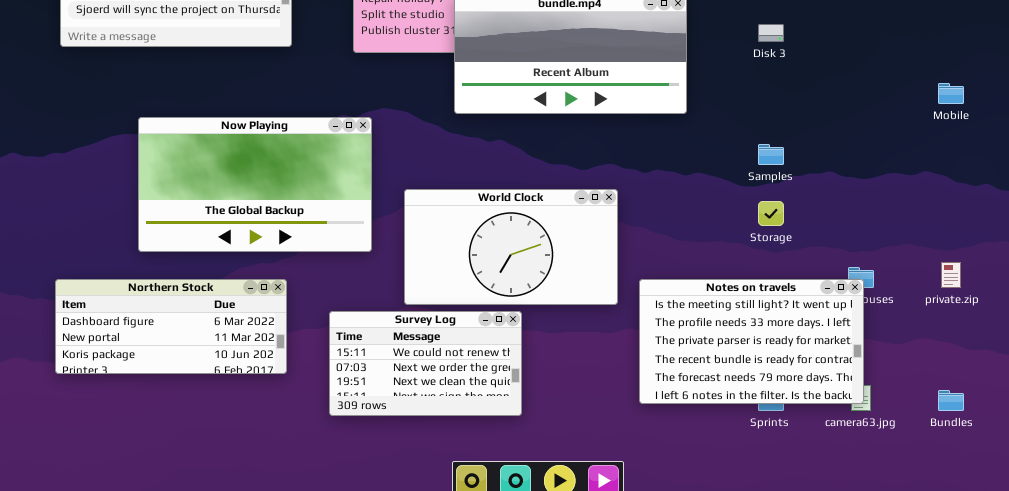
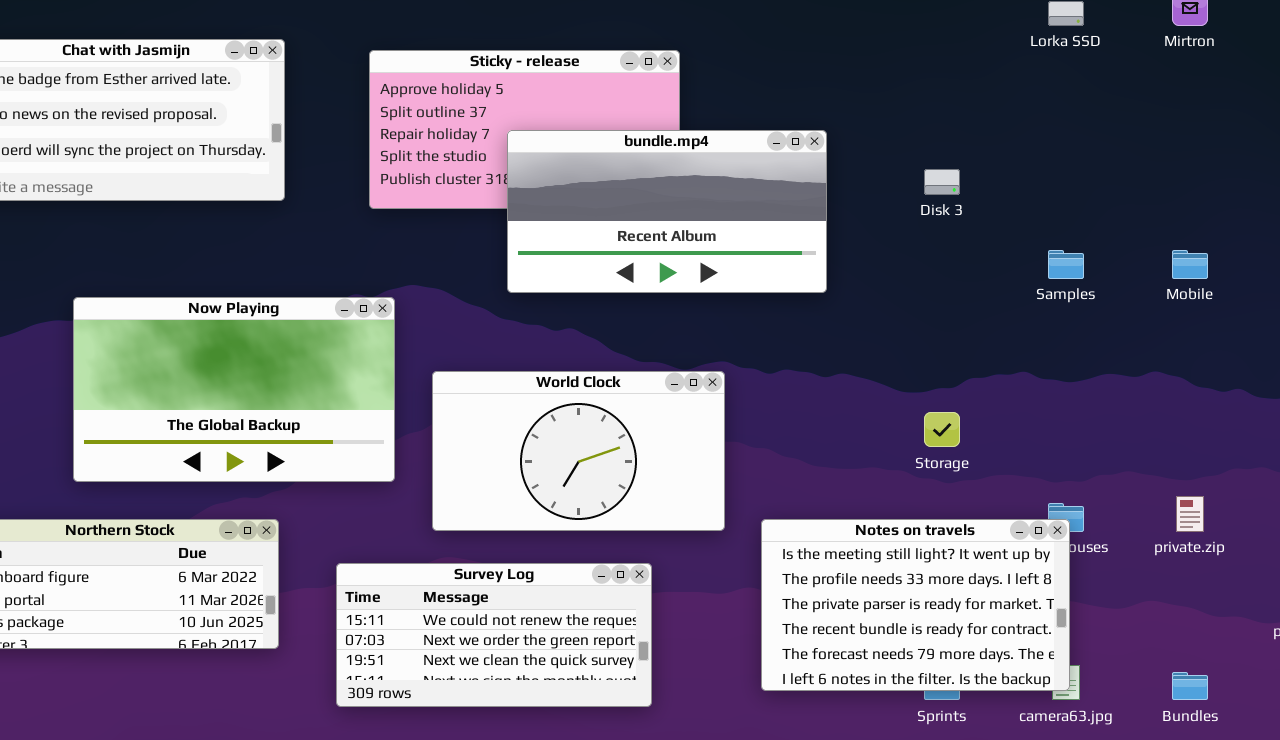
Samples: [758,144,784,165] -> [1048,250,1084,279], moved
World Clock: [404,189,618,305] -> [432,371,725,531], moved
Survey Log: [329,311,522,416] -> [336,563,652,707], resized

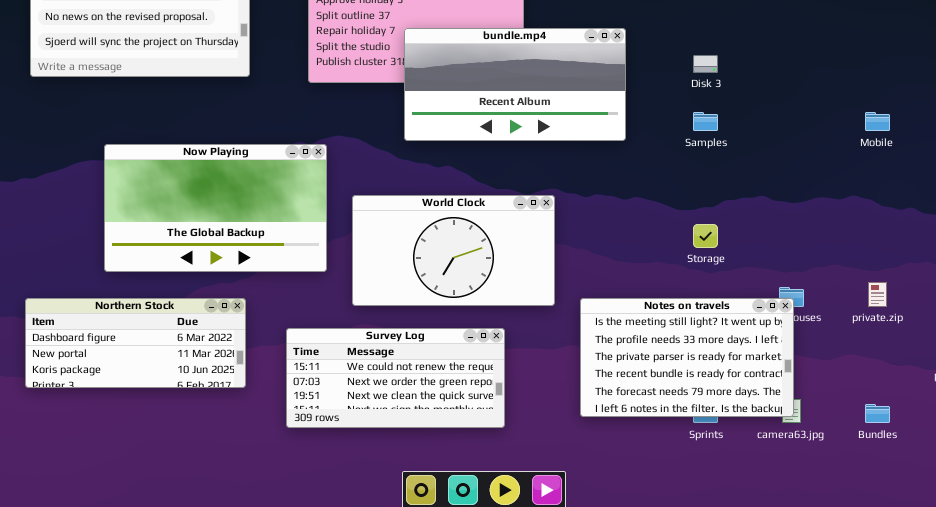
Samples: [1048,250,1084,279] -> [693,112,718,131], moved

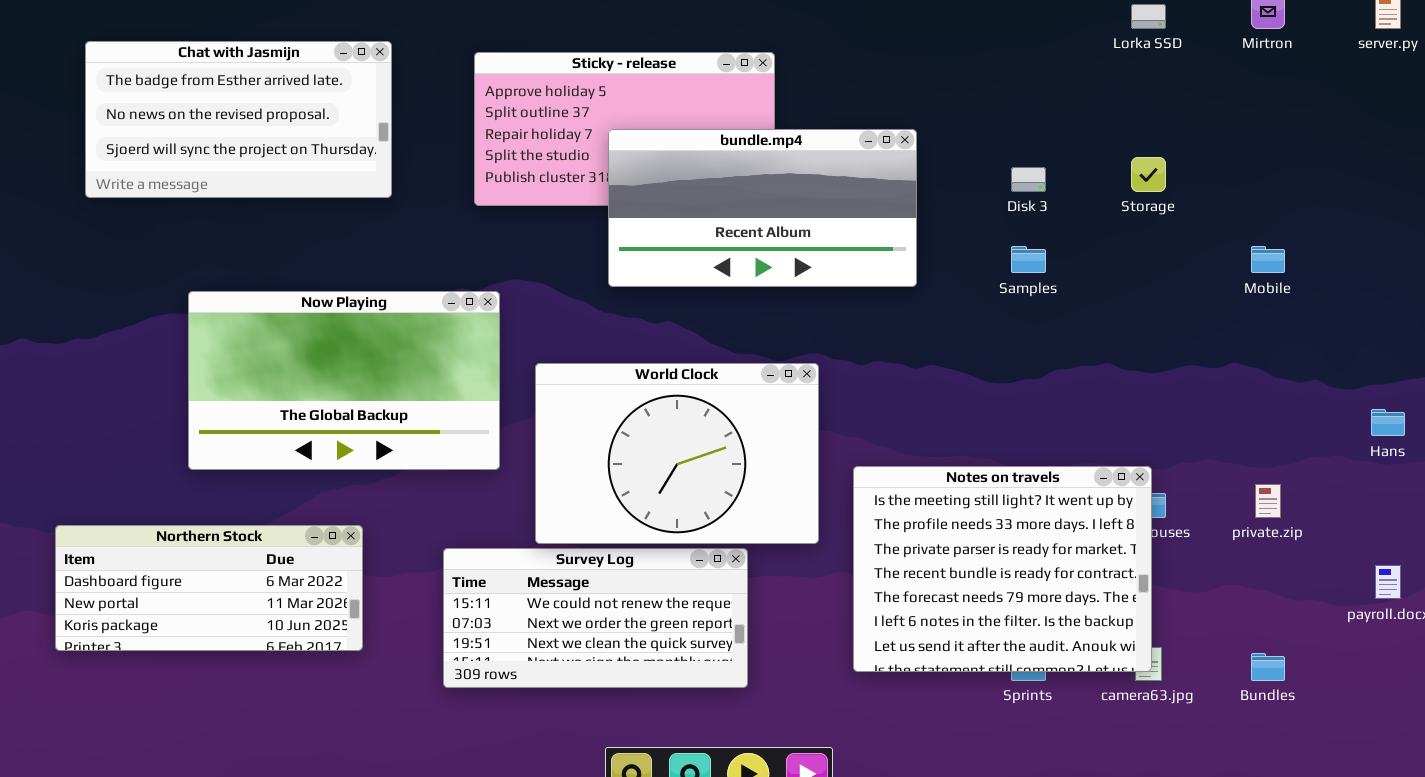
World Clock: [352,195,555,306] -> [535,363,819,544], resized
Storage: [693,224,718,248] -> [1131,157,1166,192], moved
Northern Stock: [25,298,246,388] -> [55,525,363,651], moved
Notes on travels: [580,298,794,417] -> [853,466,1152,672], resized

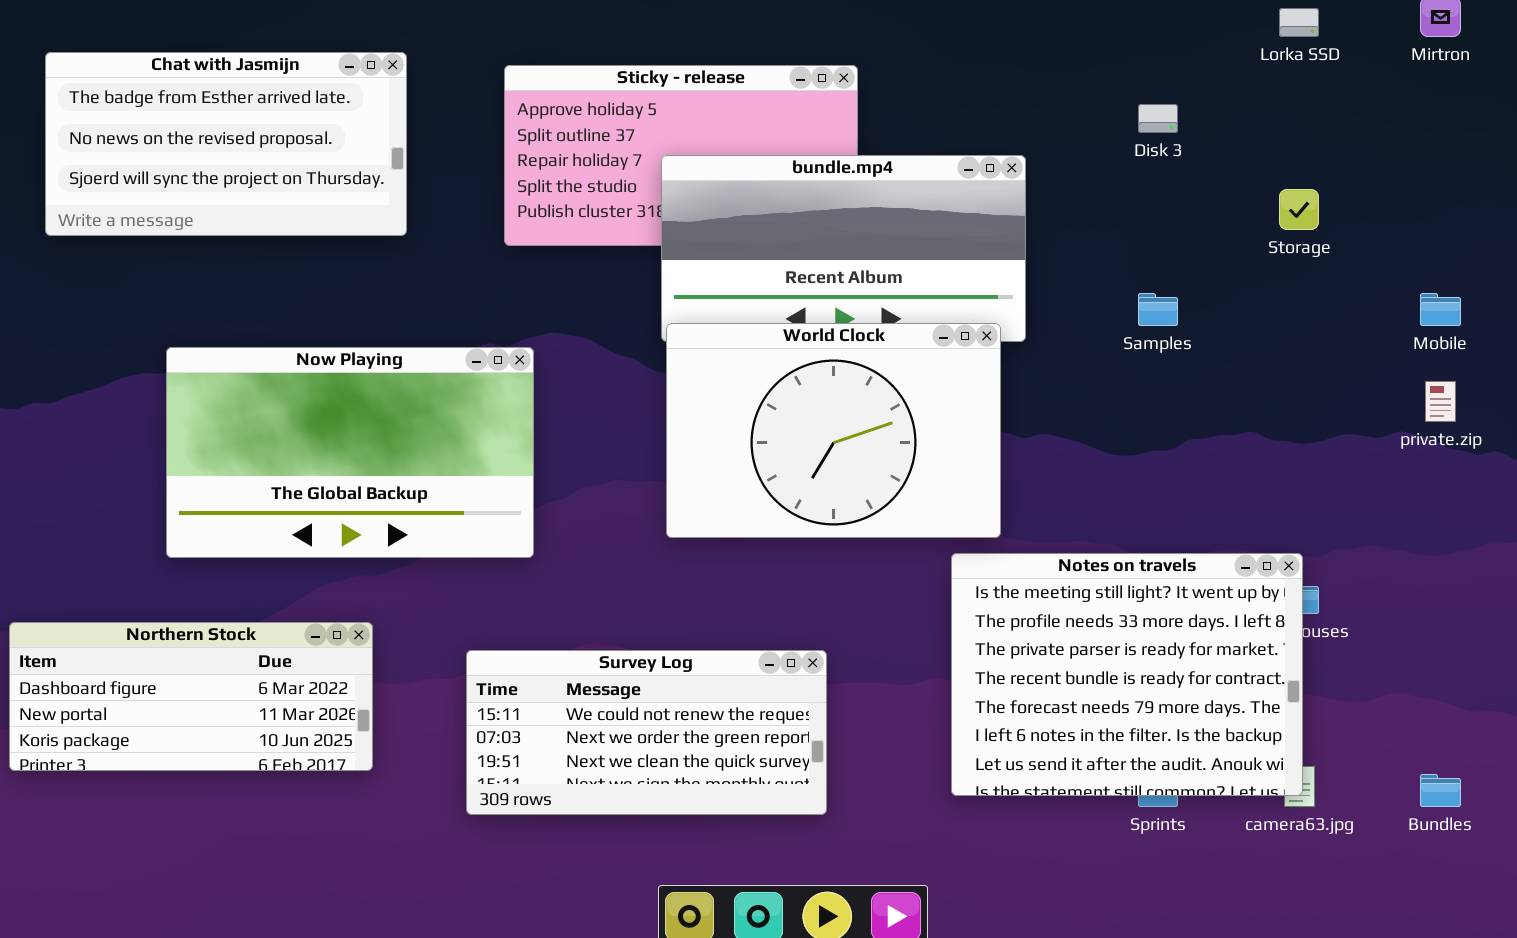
Disk 3: [1011,167,1046,192] -> [1138,104,1178,133], moved
World Clock: [535,363,819,544] -> [666,323,1001,538], moved
private.zip: [1255,484,1281,518] -> [1425,381,1456,422], moved

